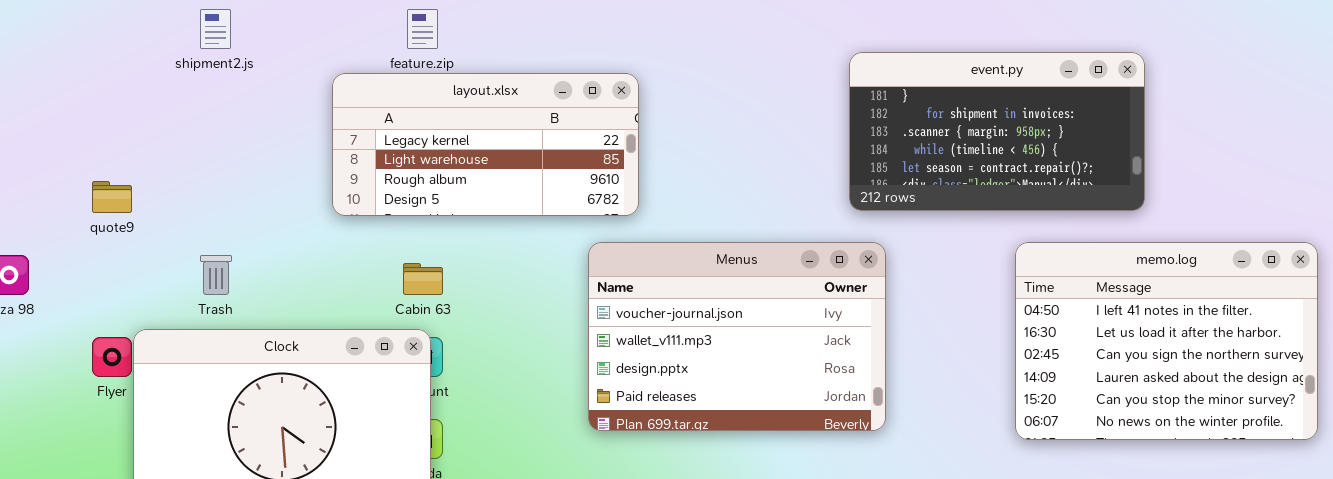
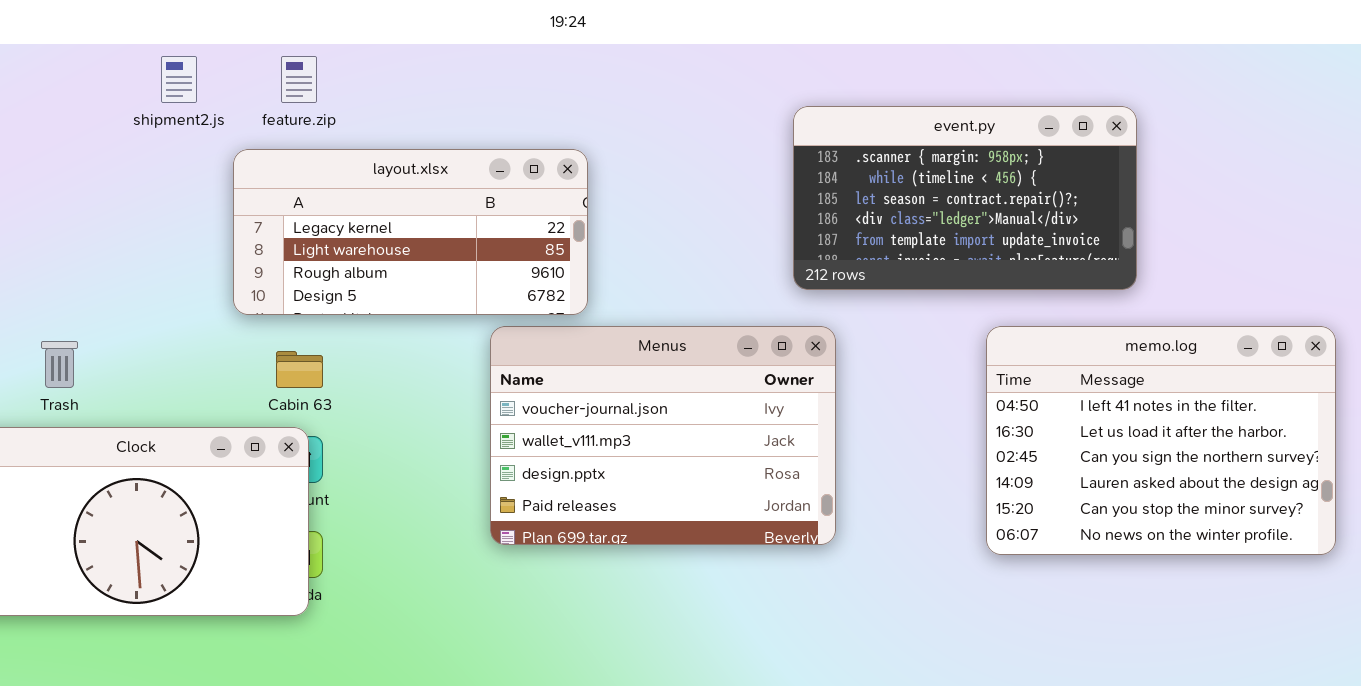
shipment2.js: [200,9,231,49] -> [161,56,197,103], moved
event.py: [849,52,1145,211] -> [793,106,1137,290], scrolled down 2 rows
layout.xlsx: [332,73,639,216] -> [233,149,588,315], moved

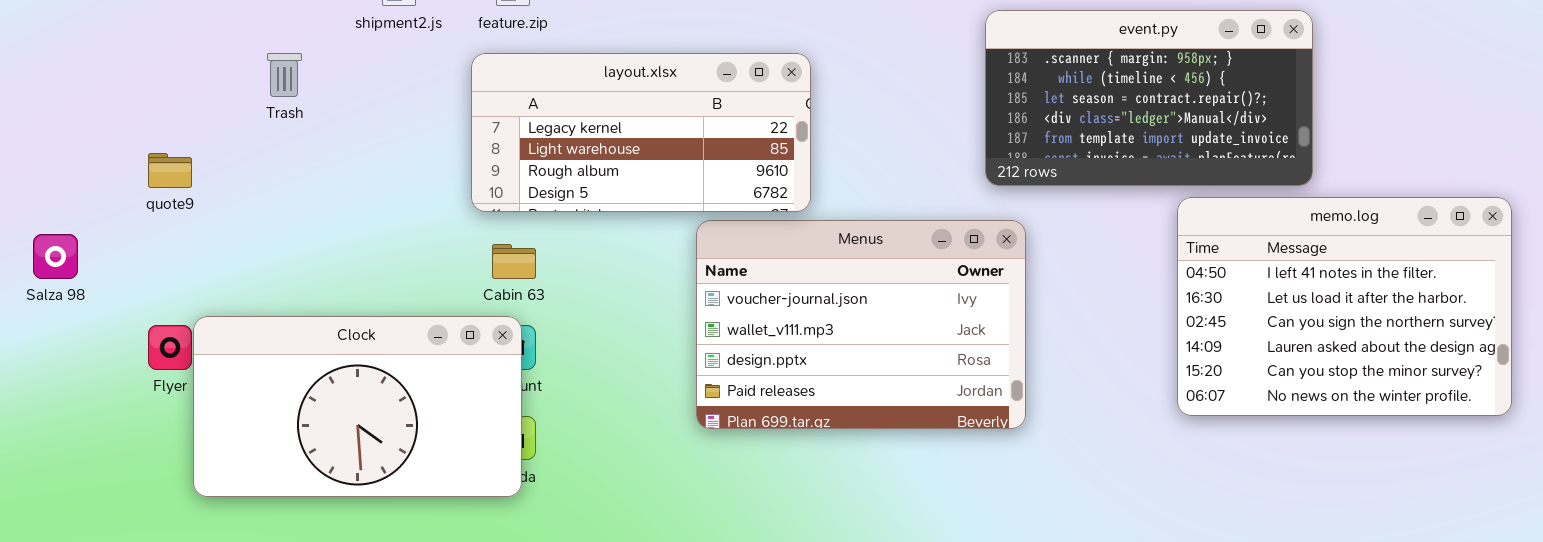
layout.xlsx: [233,149,588,315] -> [471,53,811,212], moved
memo.log: [986,326,1336,555] -> [1177,197,1512,416], moved
Trash: [41,341,78,388] -> [267,53,302,97], moved

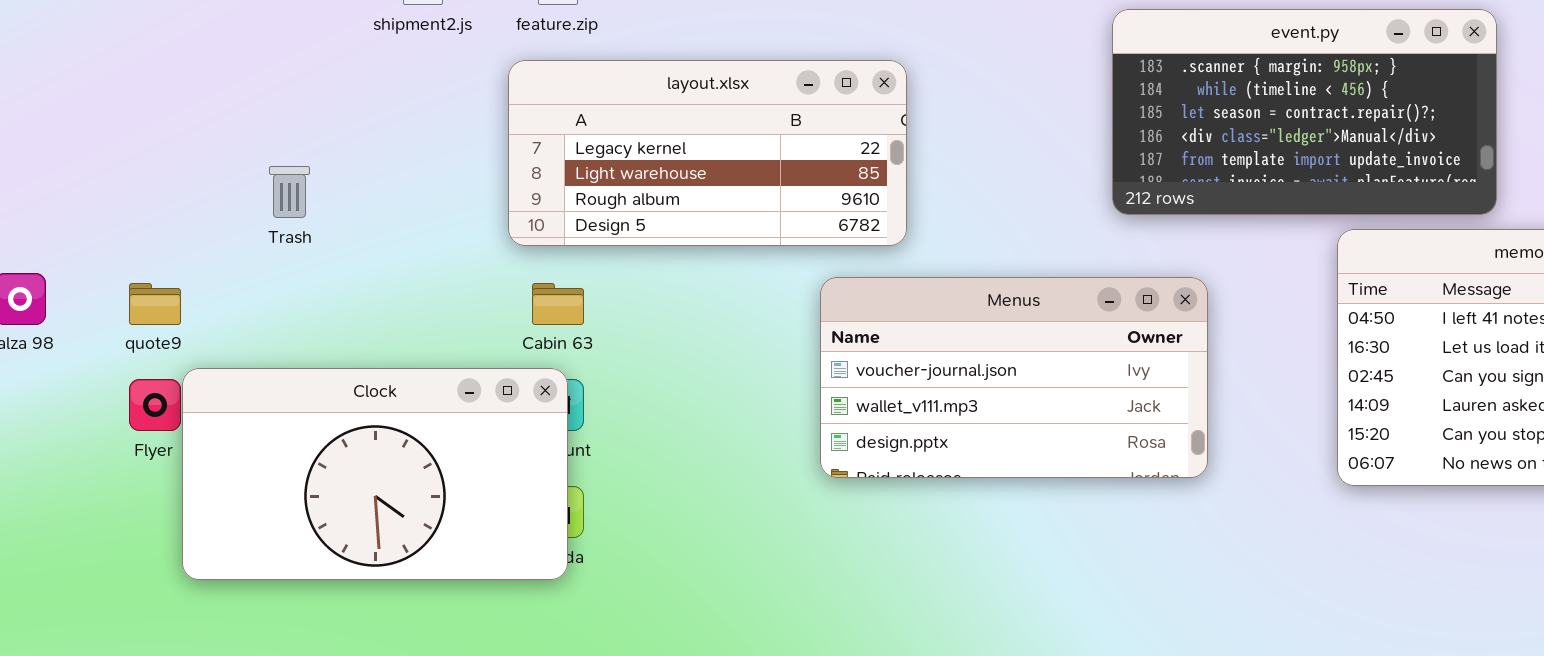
Trash: [267,53,302,97] -> [269,166,310,218], moved
quote9: [148,153,192,188] -> [129,283,181,325], moved
Menus: [696,220,1026,429] -> [820,277,1208,478], moved, resized

